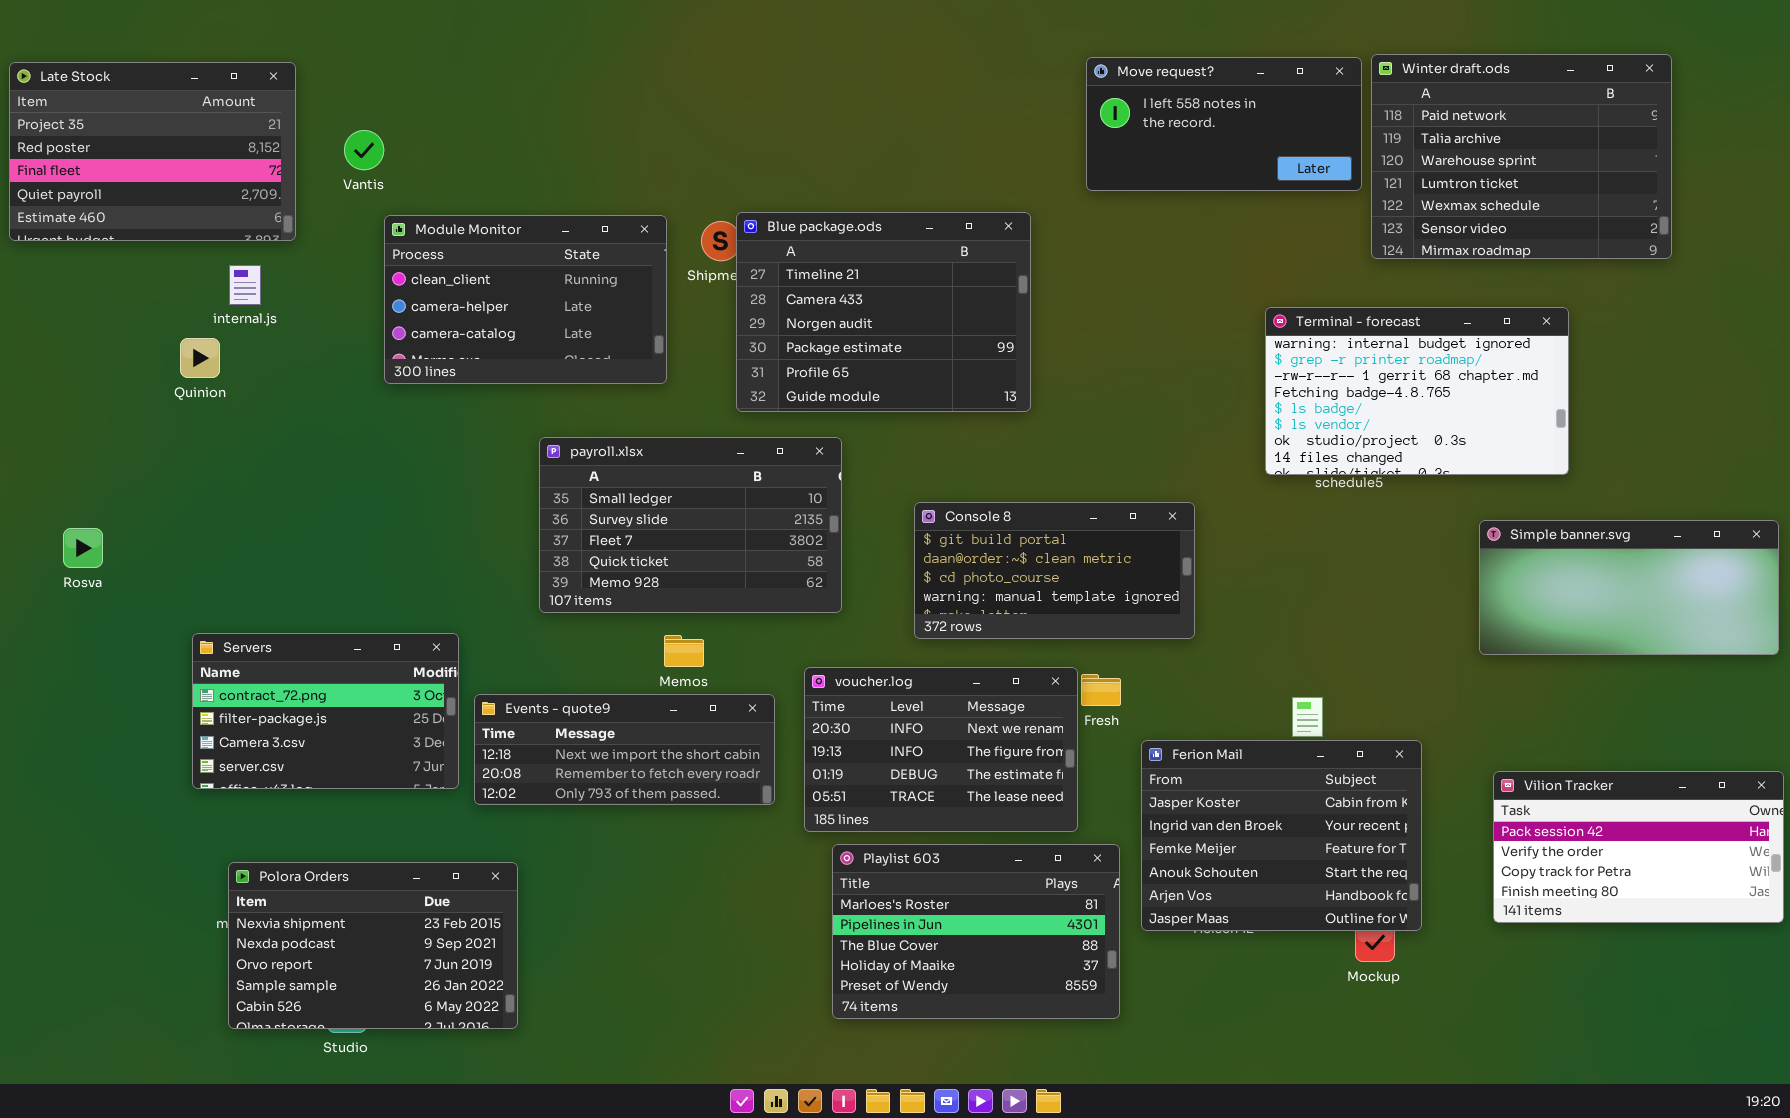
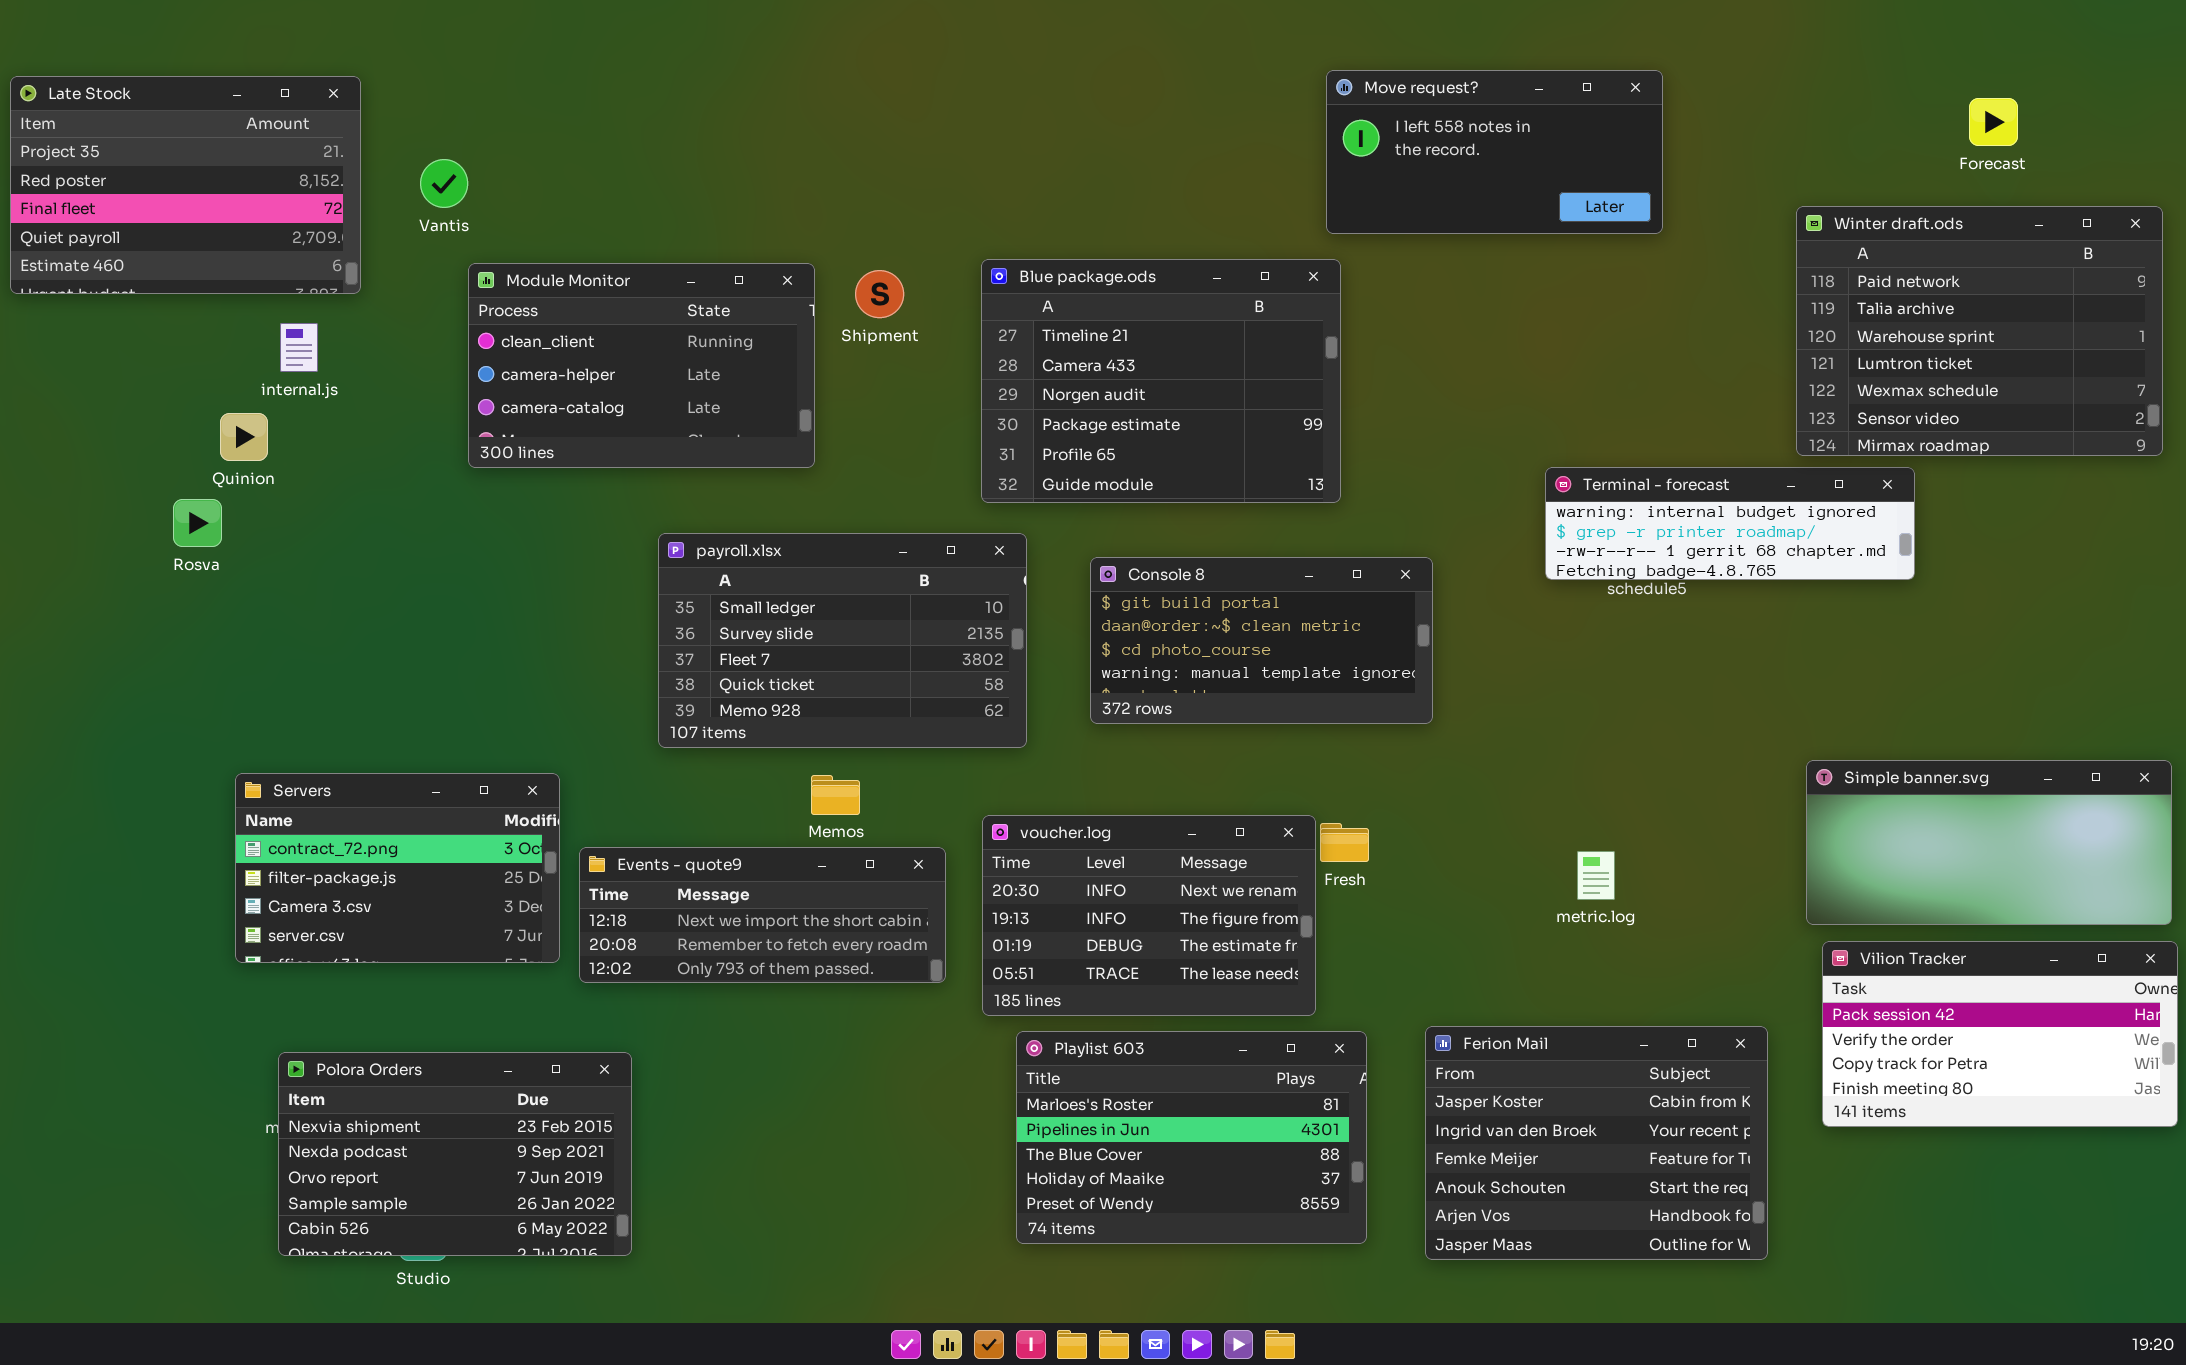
Winter draft.ods: [1371,54,1672,259] -> [1796,206,2163,456], moved
Blue package.ods: [736,212,1031,412] -> [981,259,1341,503], moved
Terminal - forecast: [1265,307,1569,475] -> [1545,467,1915,580], resized
Console 8: [914,502,1195,639] -> [1090,557,1433,724], moved
Simple banner.svg: [1479,520,1779,655] -> [1806,760,2172,925], moved
Rosva: [63,528,103,568] -> [173,499,222,547], moved
Ferion Mail: [1141,740,1422,931] -> [1425,1026,1768,1260], moved

